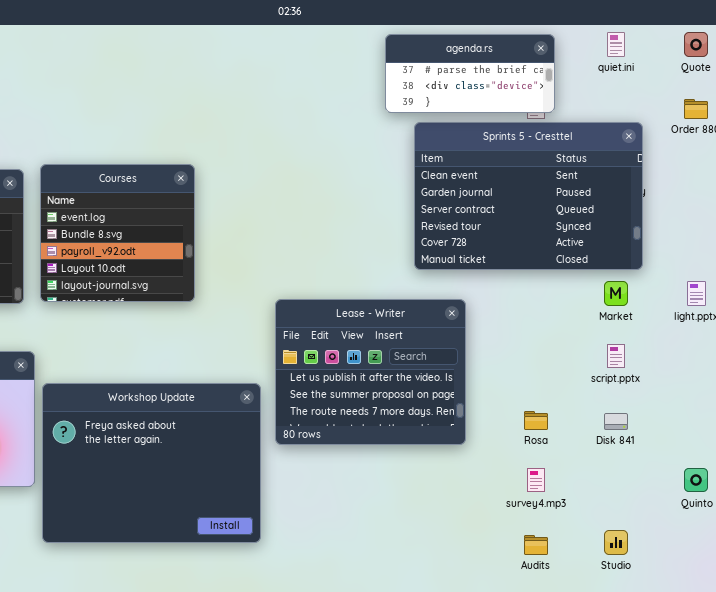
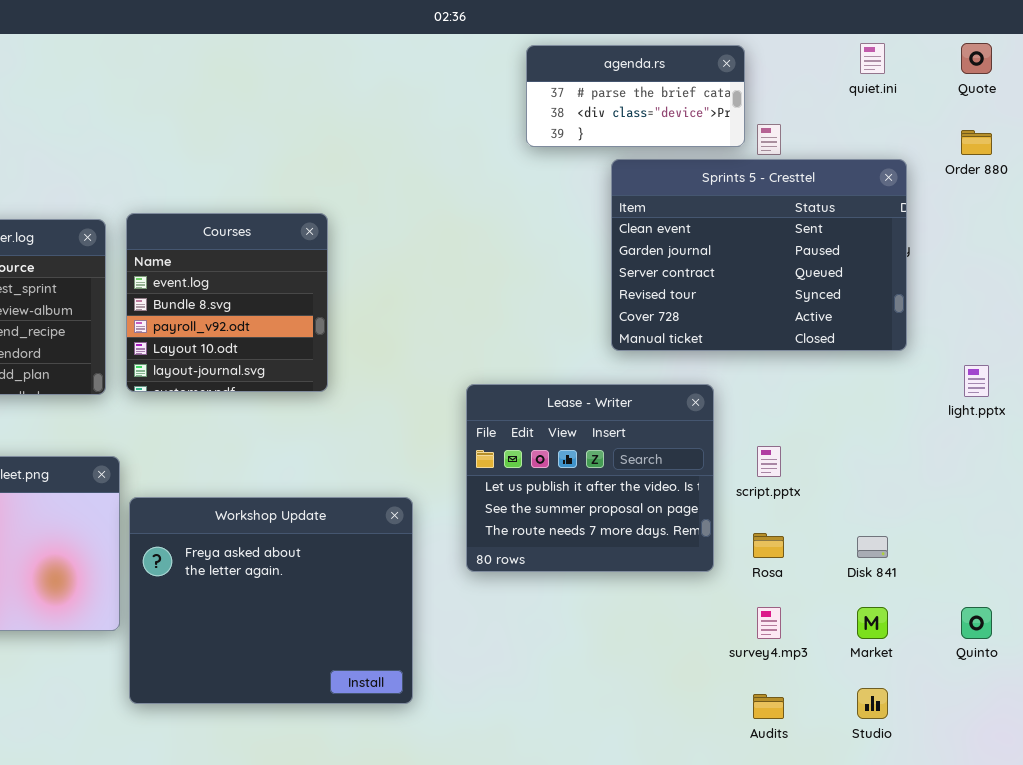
agenda.rs: [385,34,555,113] -> [526,45,745,147], moved
Market: [604,281,628,306] -> [857,607,888,639], moved
Lease - Writer: [275,299,466,445] -> [466,384,714,572], moved
script.pptx: [607,344,625,368] -> [757,446,781,477], moved

